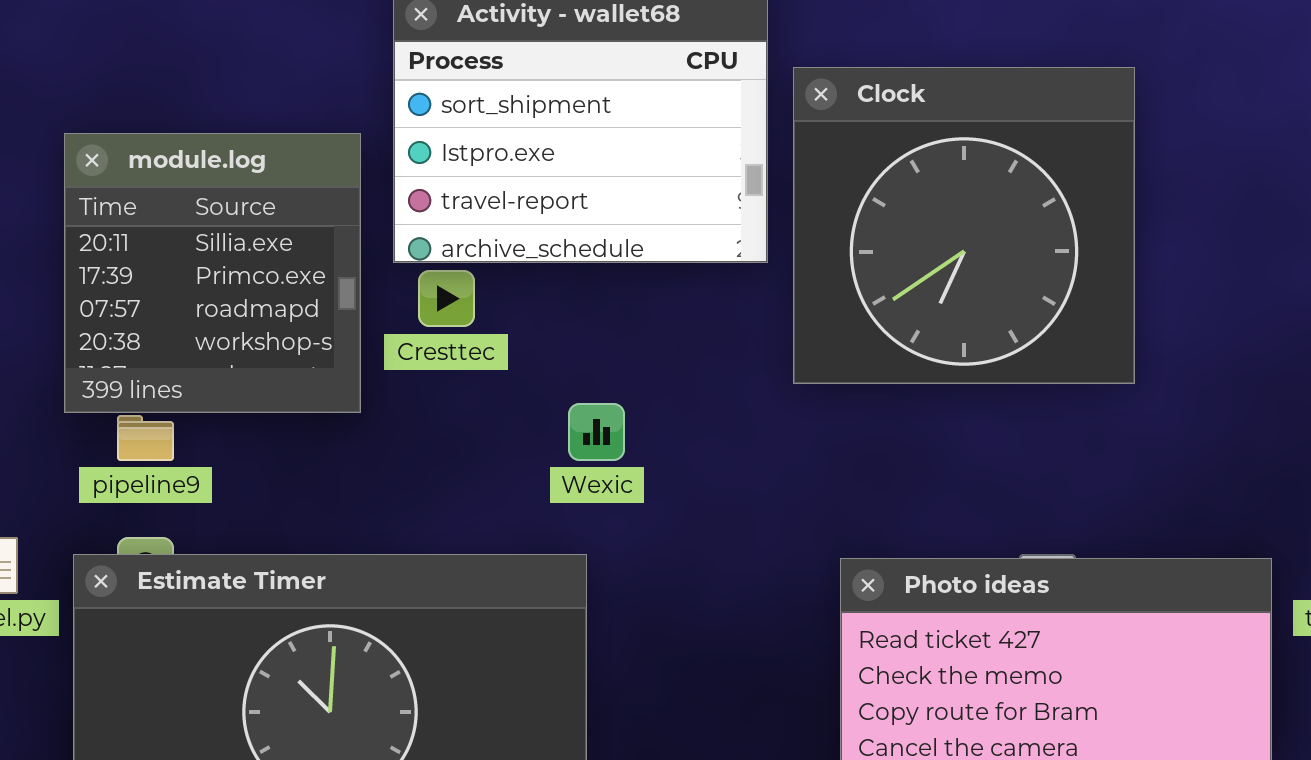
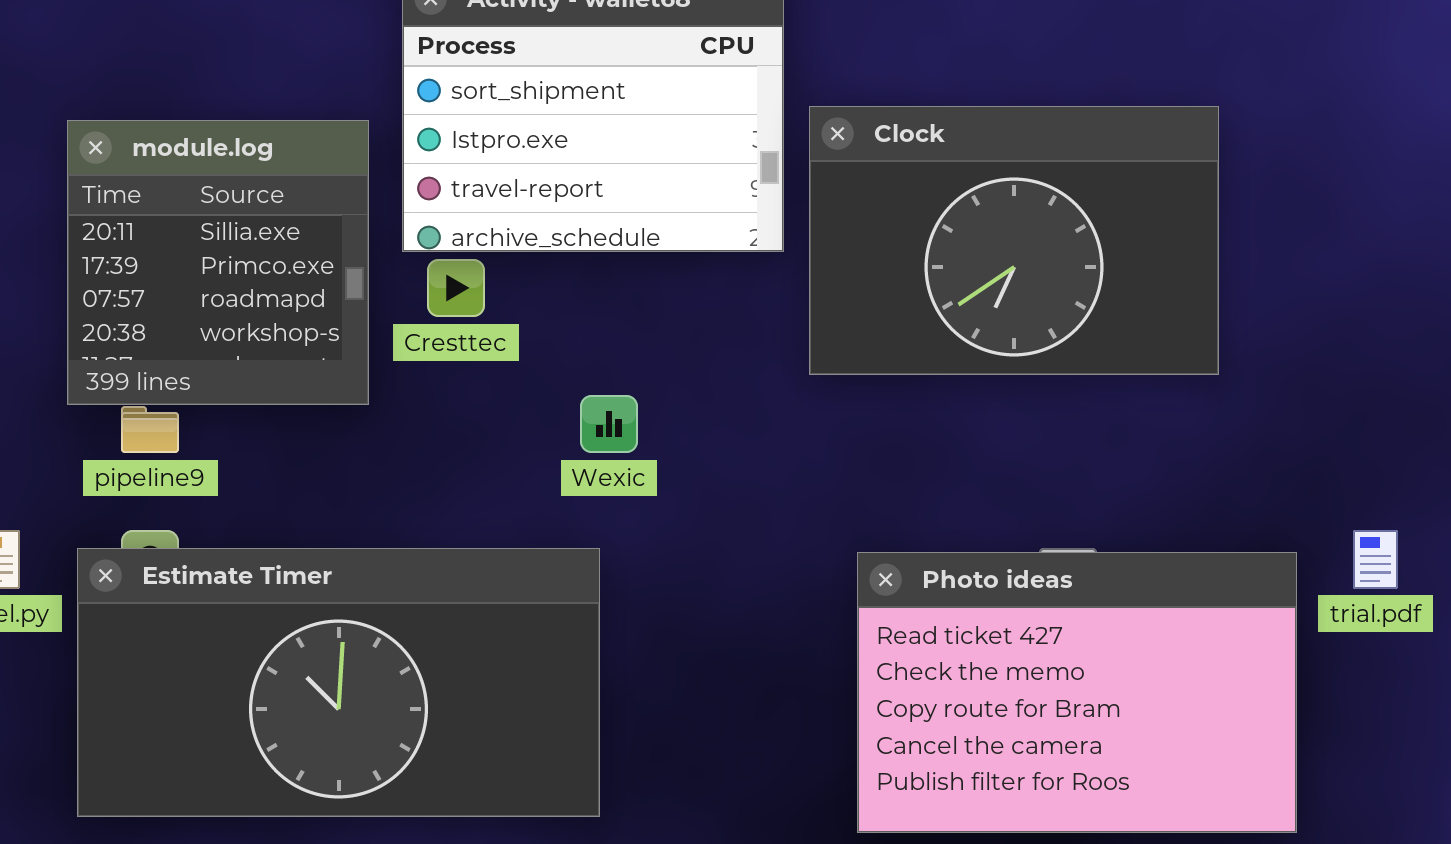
Clock: [793,67,1135,384] -> [809,106,1219,375], resized

